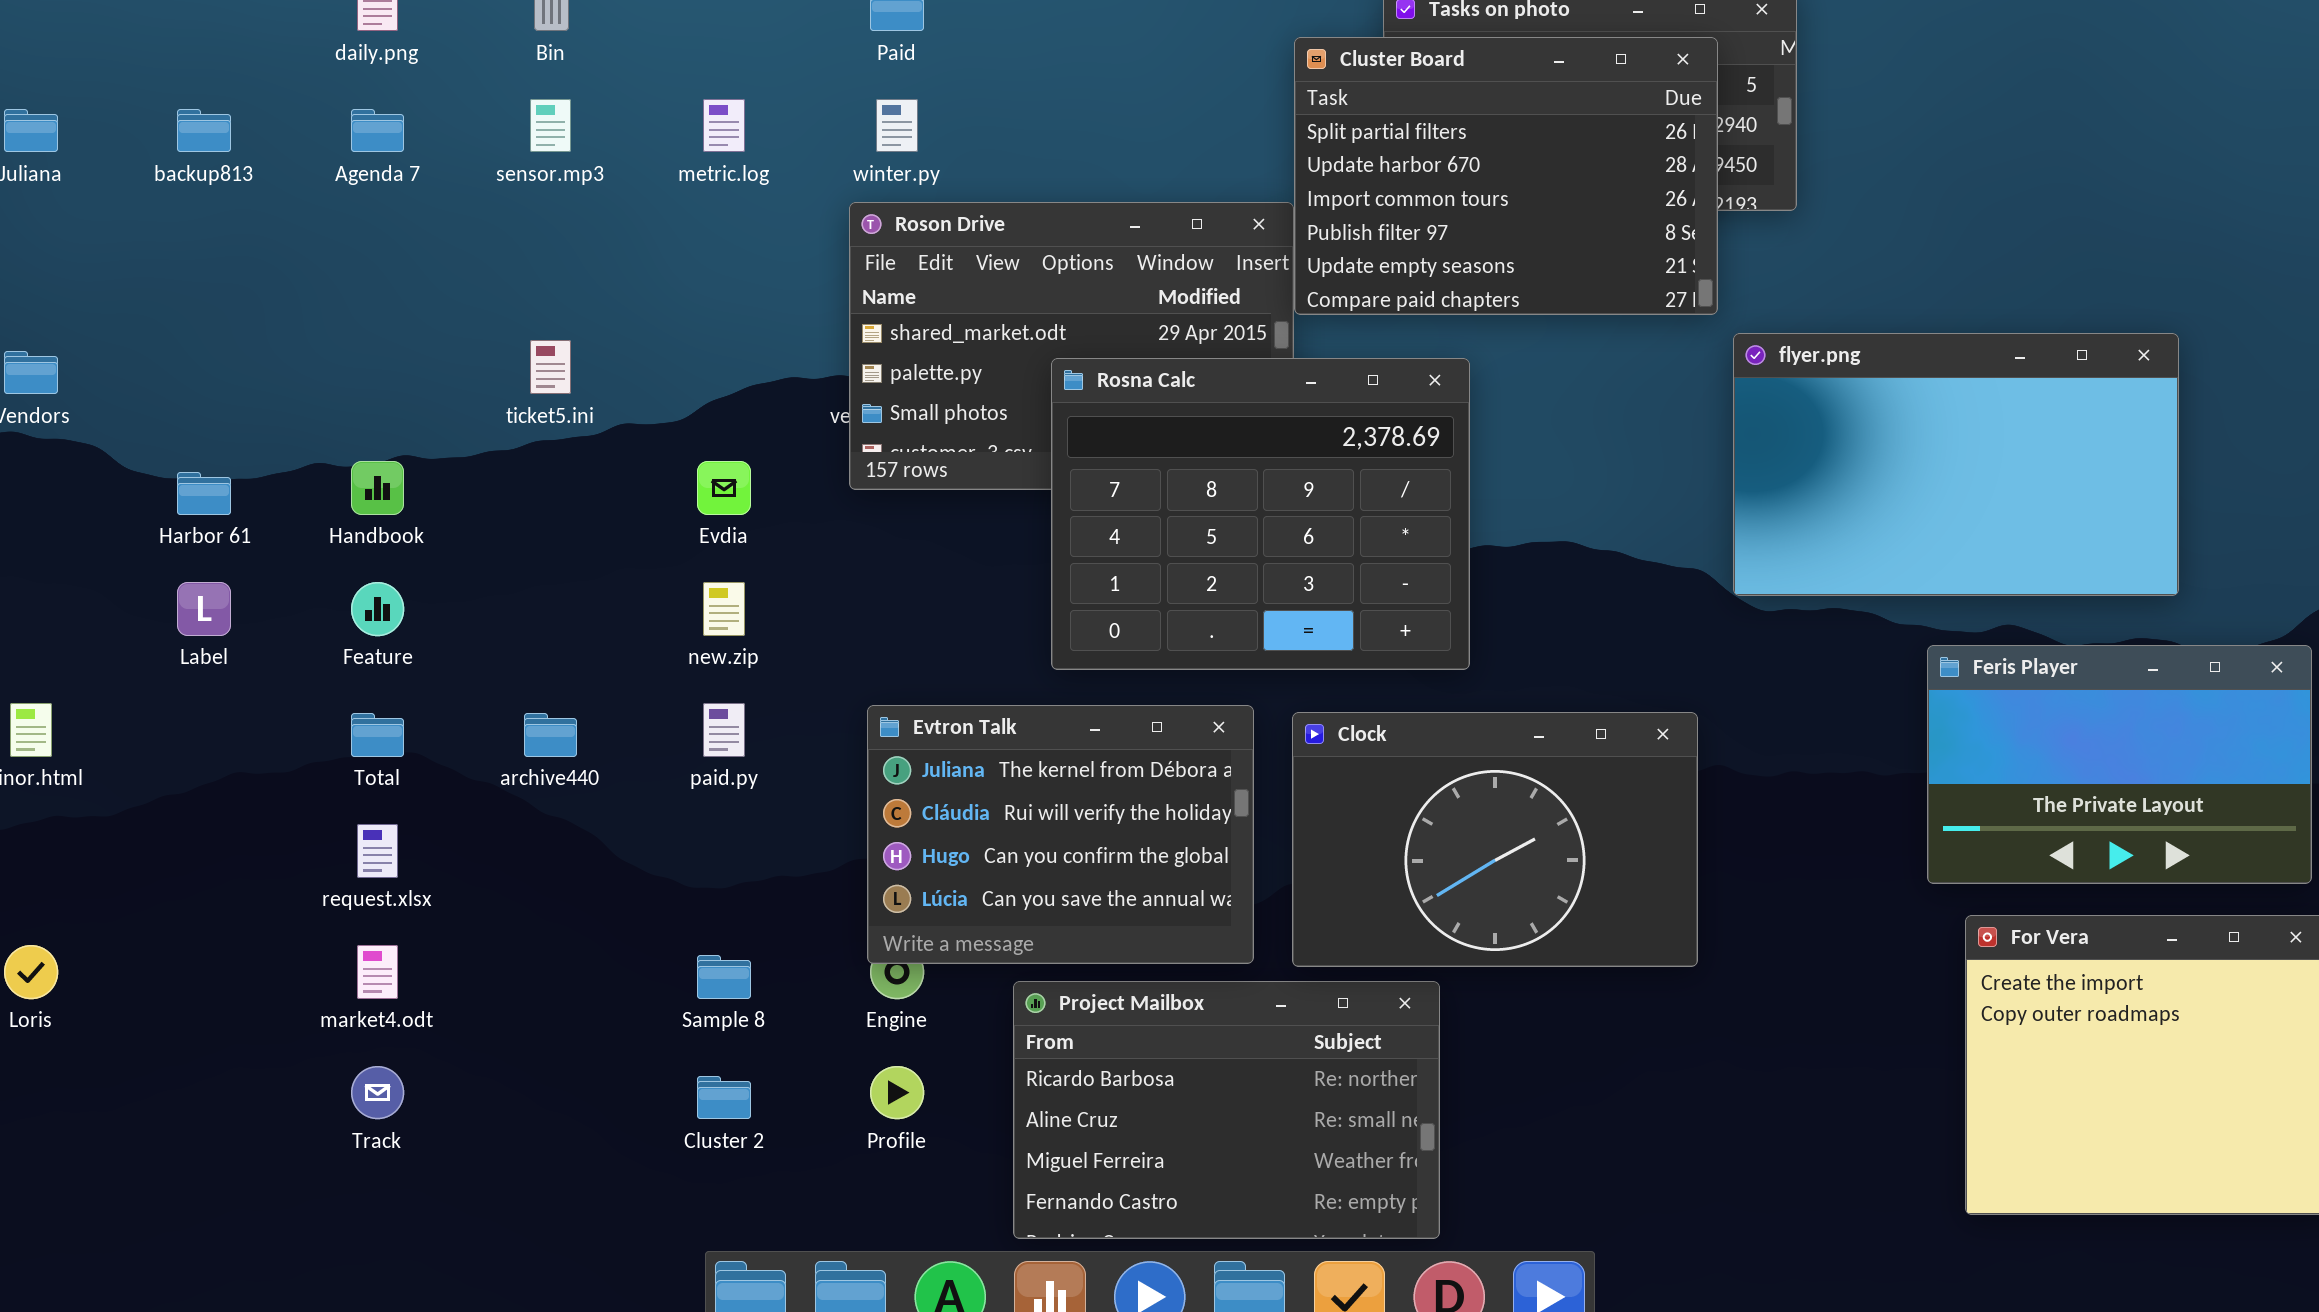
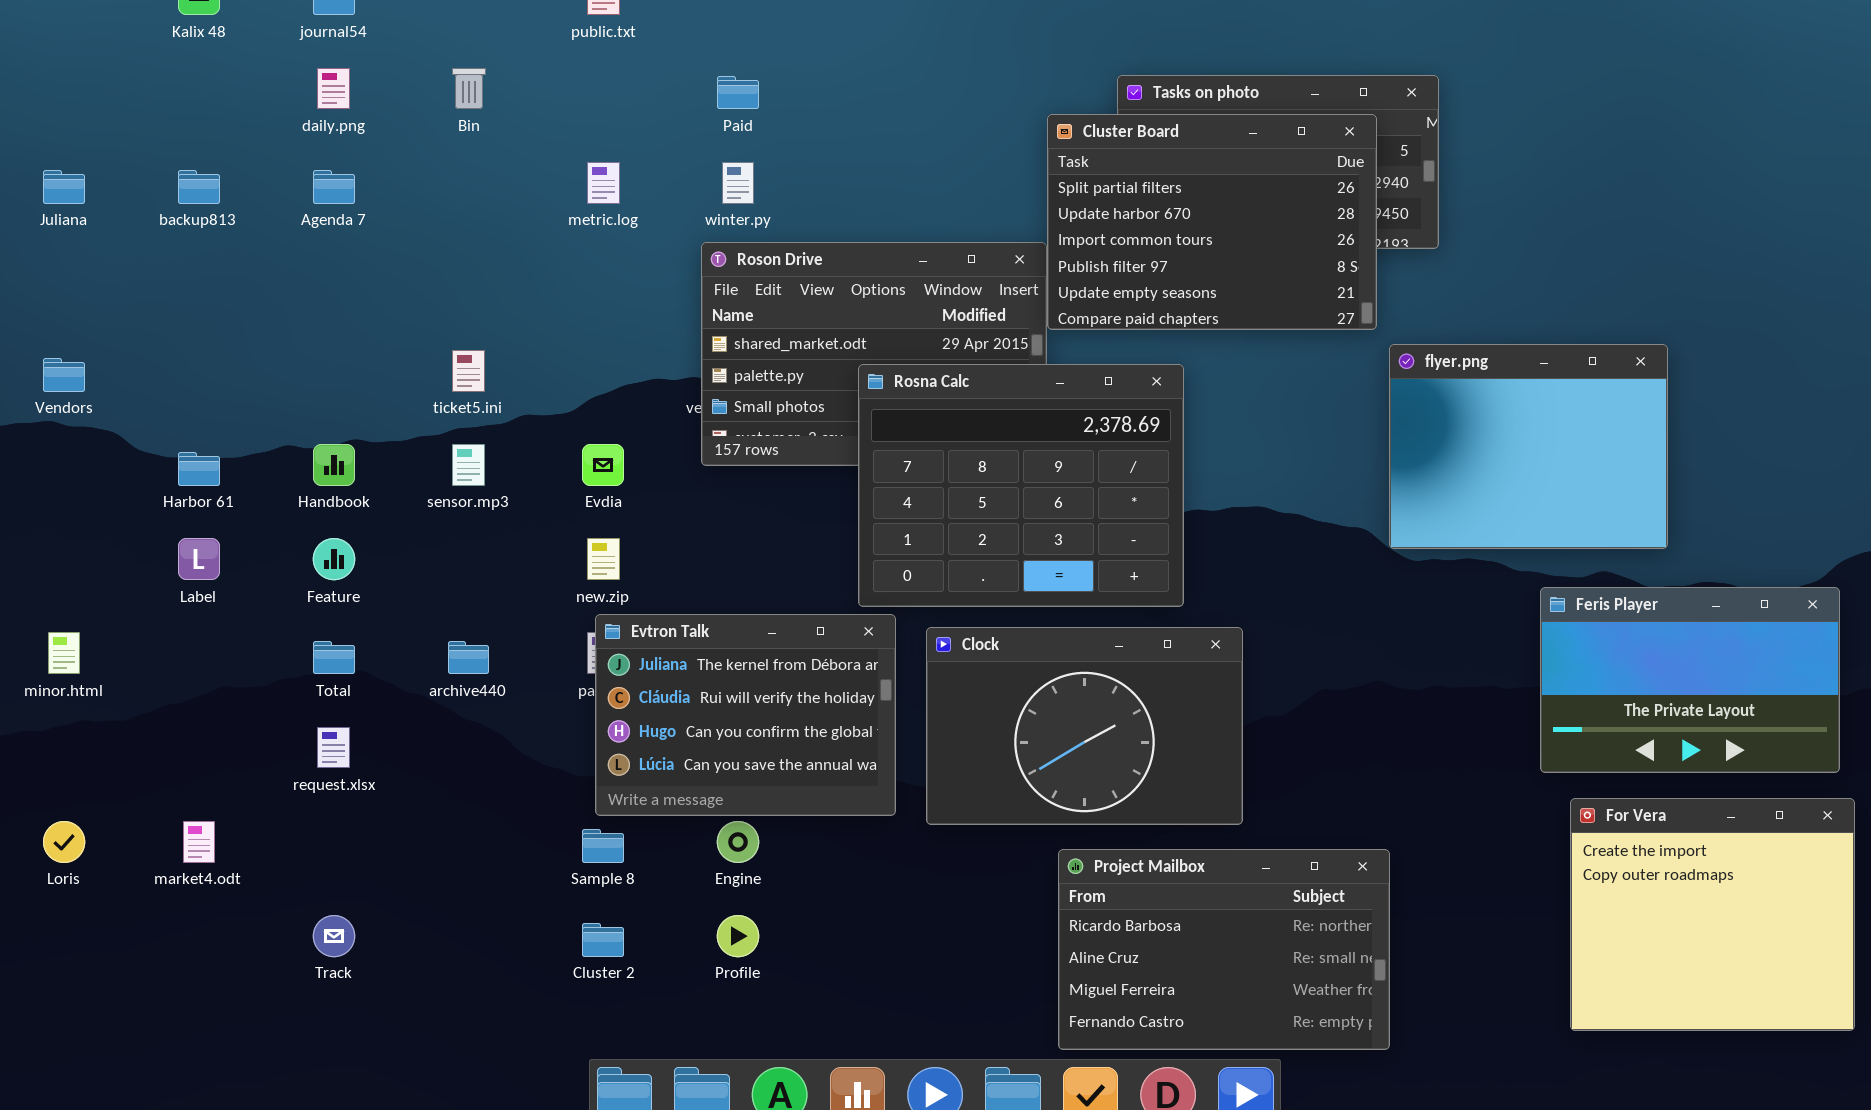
sensor.mp3: [530,99,571,152] -> [452,444,485,486], moved
flyer.png: [1733,333,2179,596] -> [1389,344,1668,549], resized
Evtron Talk: [867,705,1254,964] -> [595,614,896,816], moved
Clock: [1292,712,1698,967] -> [926,627,1243,825], moved
market4.odt: [357,945,398,999] -> [183,821,215,863], moved
Project Mailbox: [1013,981,1440,1239] -> [1058,849,1390,1050], moved

